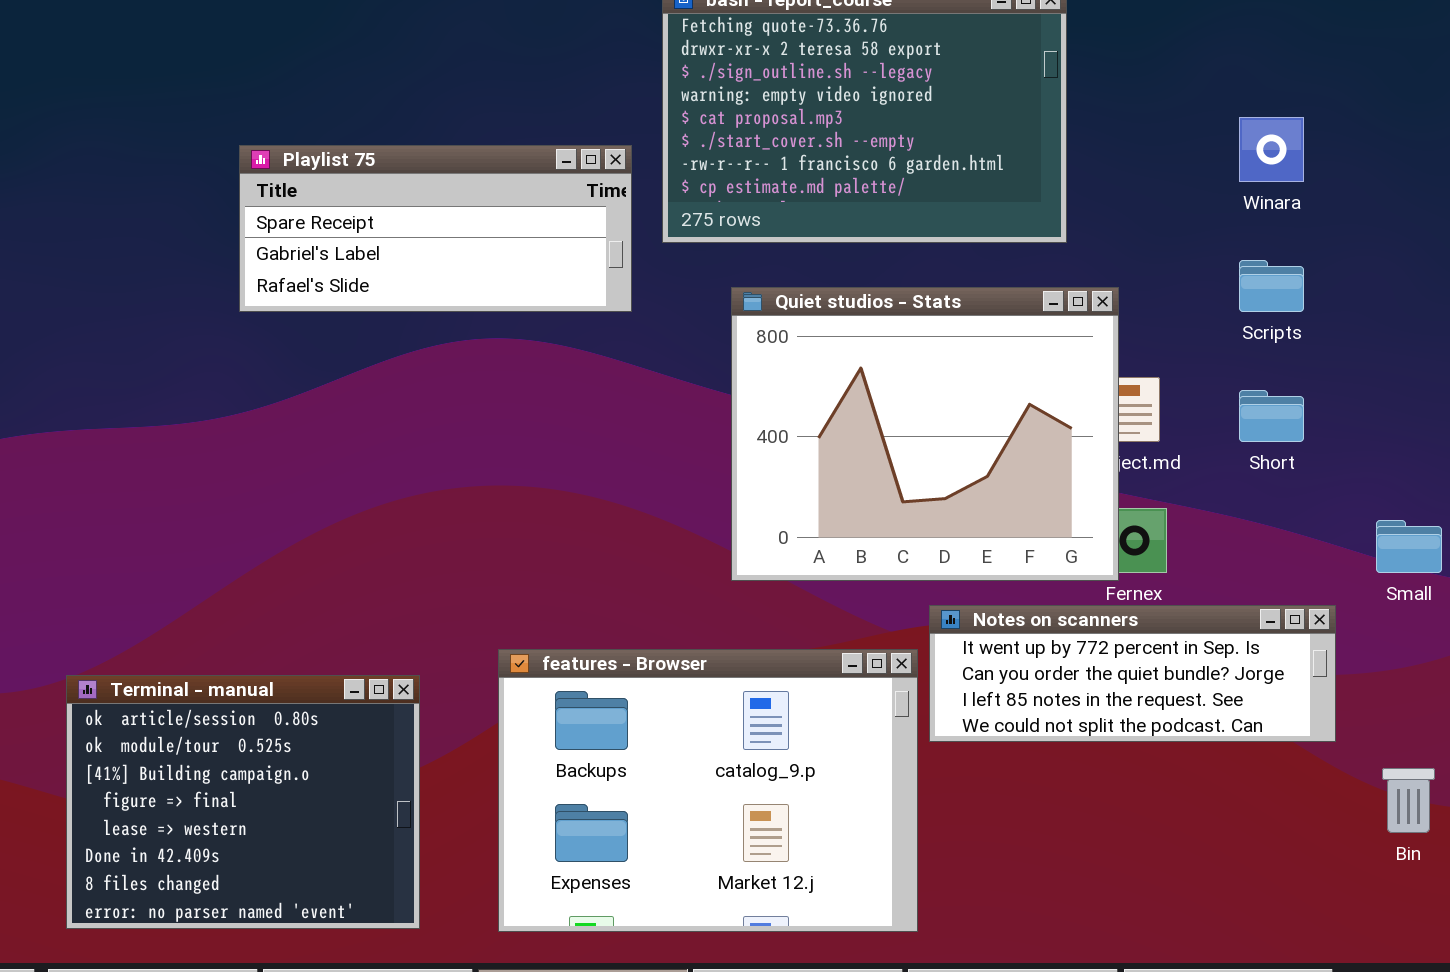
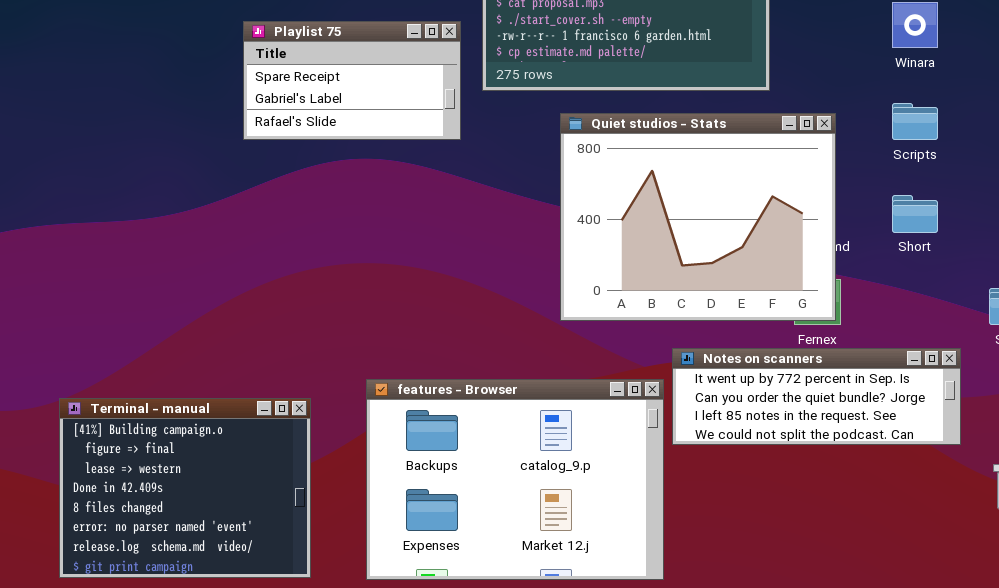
Playlist 75: [239,145,632,312] -> [243,21,461,140], resized
Quiet studios - Stats: [731,287,1119,581] -> [560,113,836,321], moved
Terminal - manual: [66,675,420,929] -> [59,398,311,578], scrolled down 2 rows

